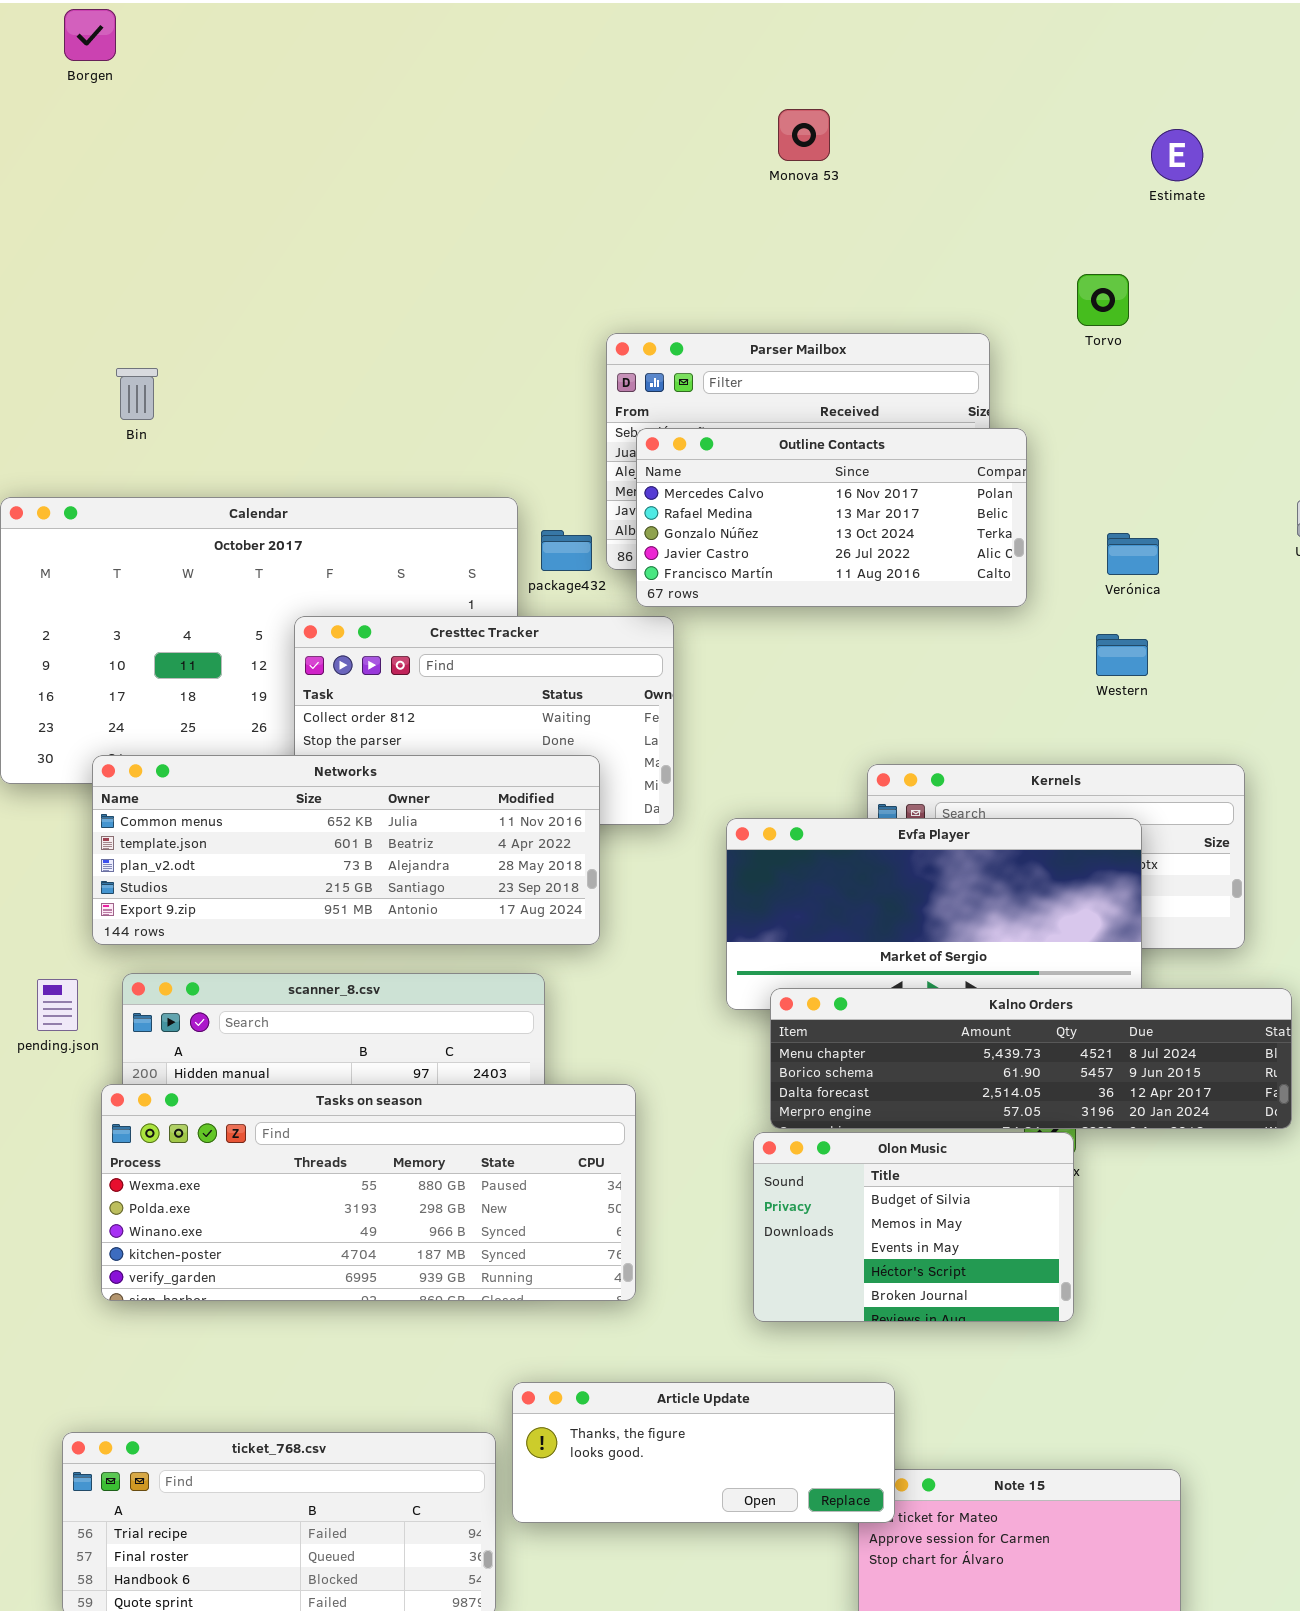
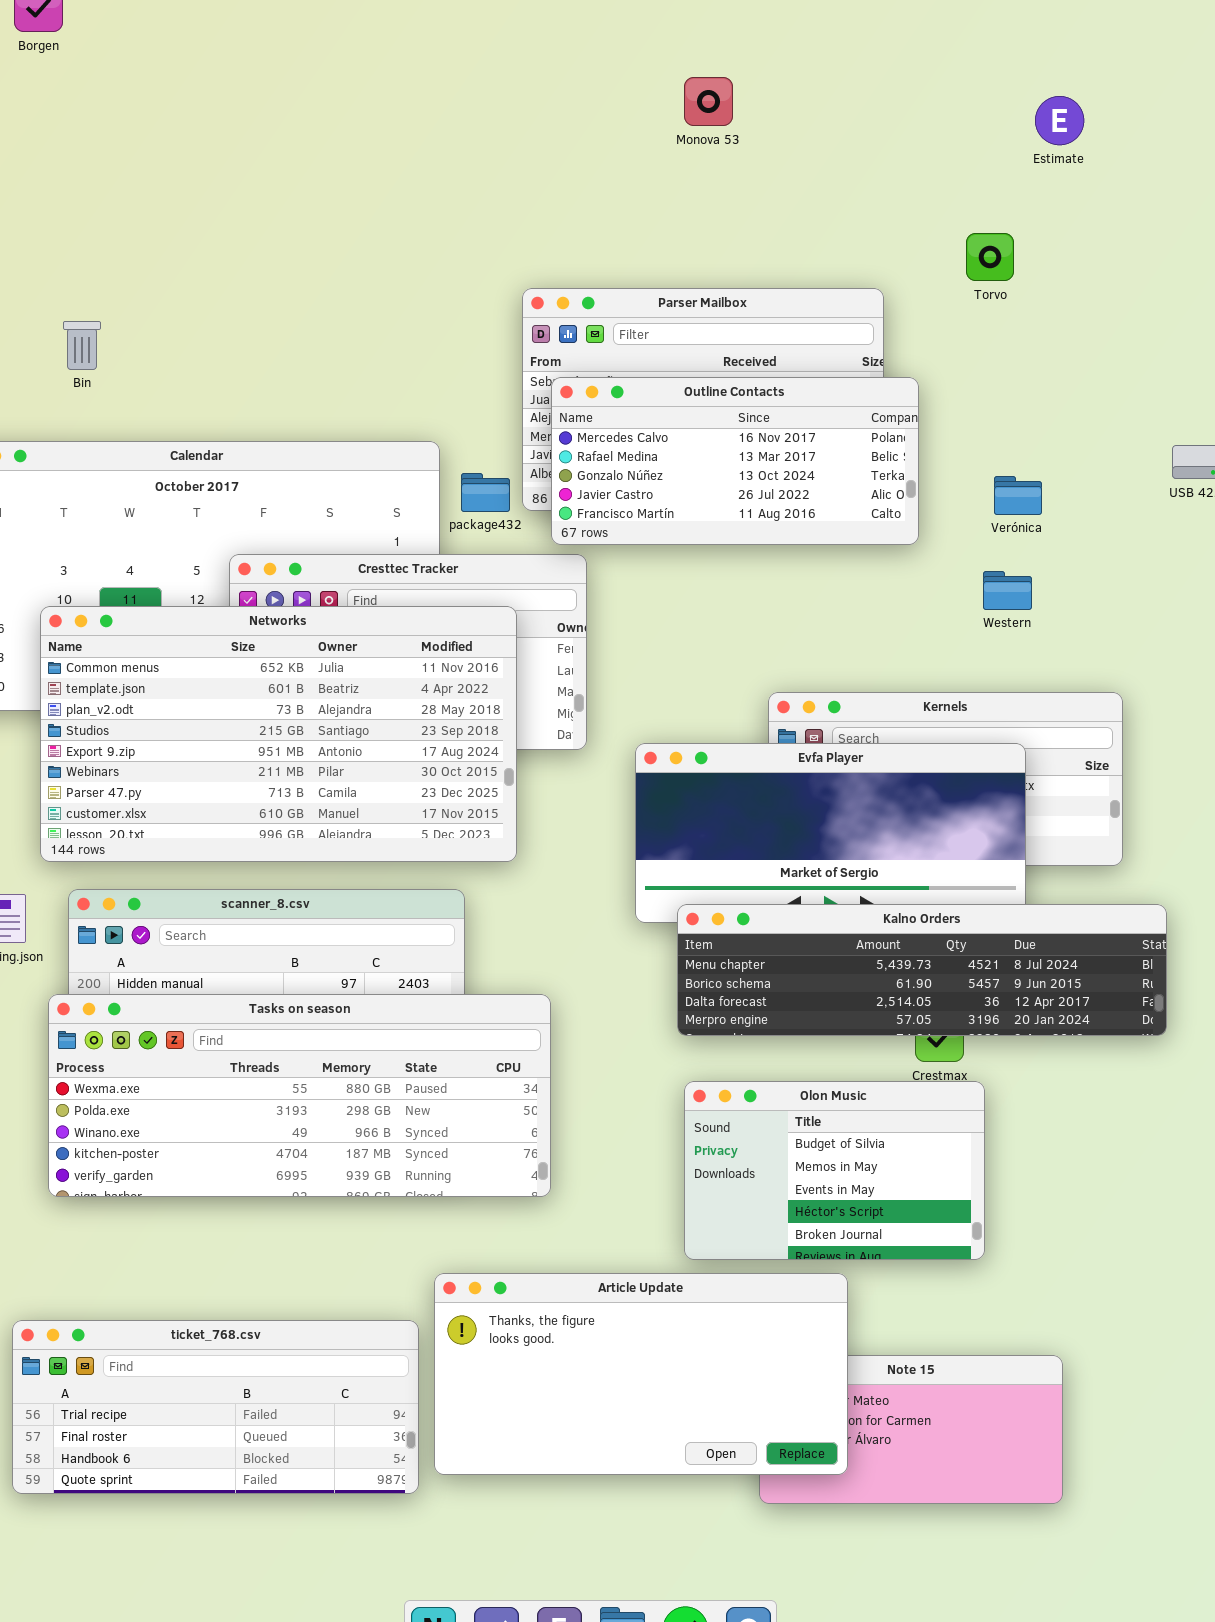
Networks: [92,755,600,945] -> [40,606,517,862], resized
Olon Music: [753,1132,1074,1322] -> [684,1081,985,1260], moved
Article Update: [512,1382,895,1523] -> [434,1273,848,1475], resized

